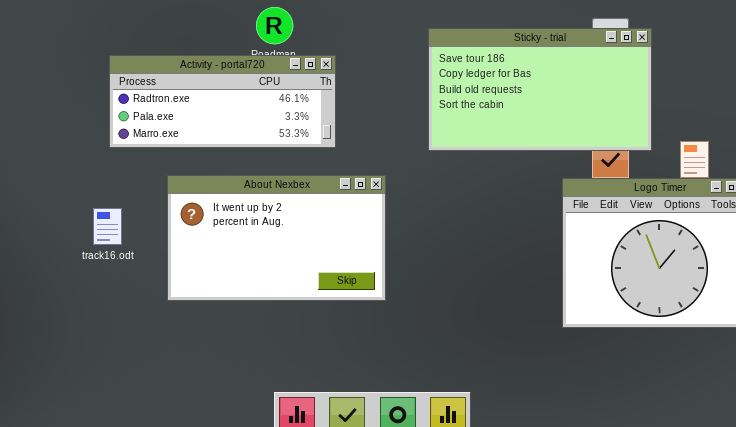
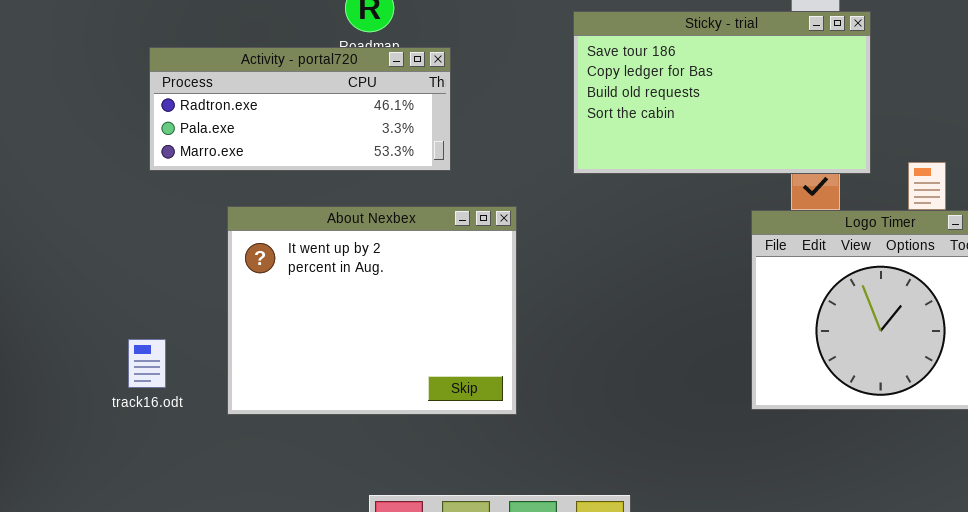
About Nexbex: [167,175,386,301] -> [227,206,517,415], resized
track16.odt: [93,208,122,245] -> [128,339,166,388], moved

